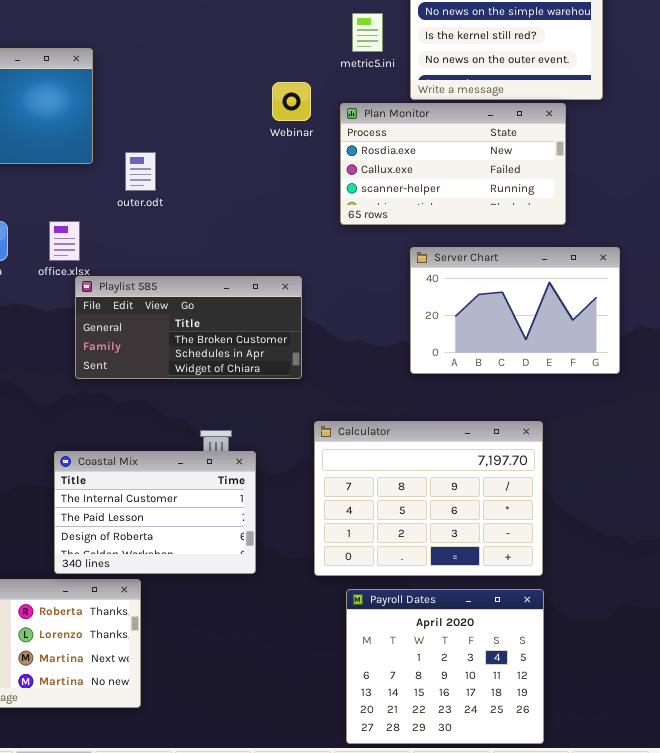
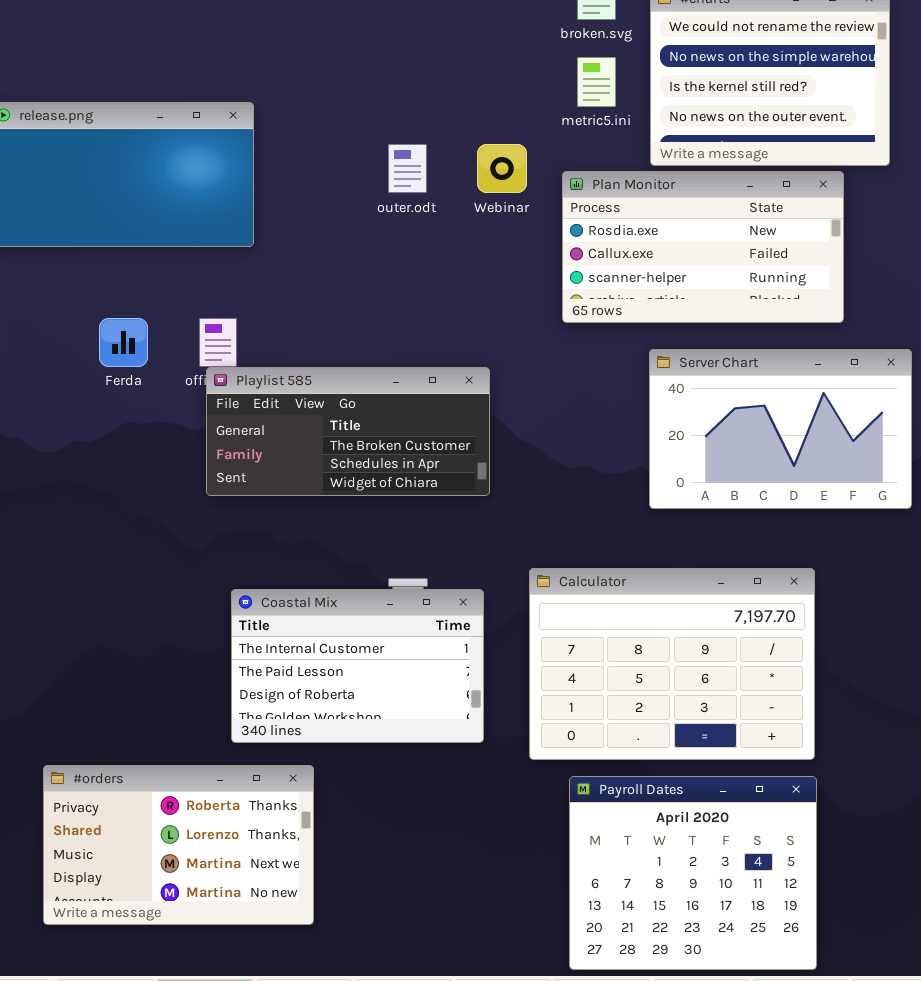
outer.odt: [125,152,156,191] -> [388,144,427,193], moved
Playlist 585: [75,276,302,379] -> [206,367,490,496], moved
Coastal Mix: [54,451,256,574] -> [231,589,484,743], moved

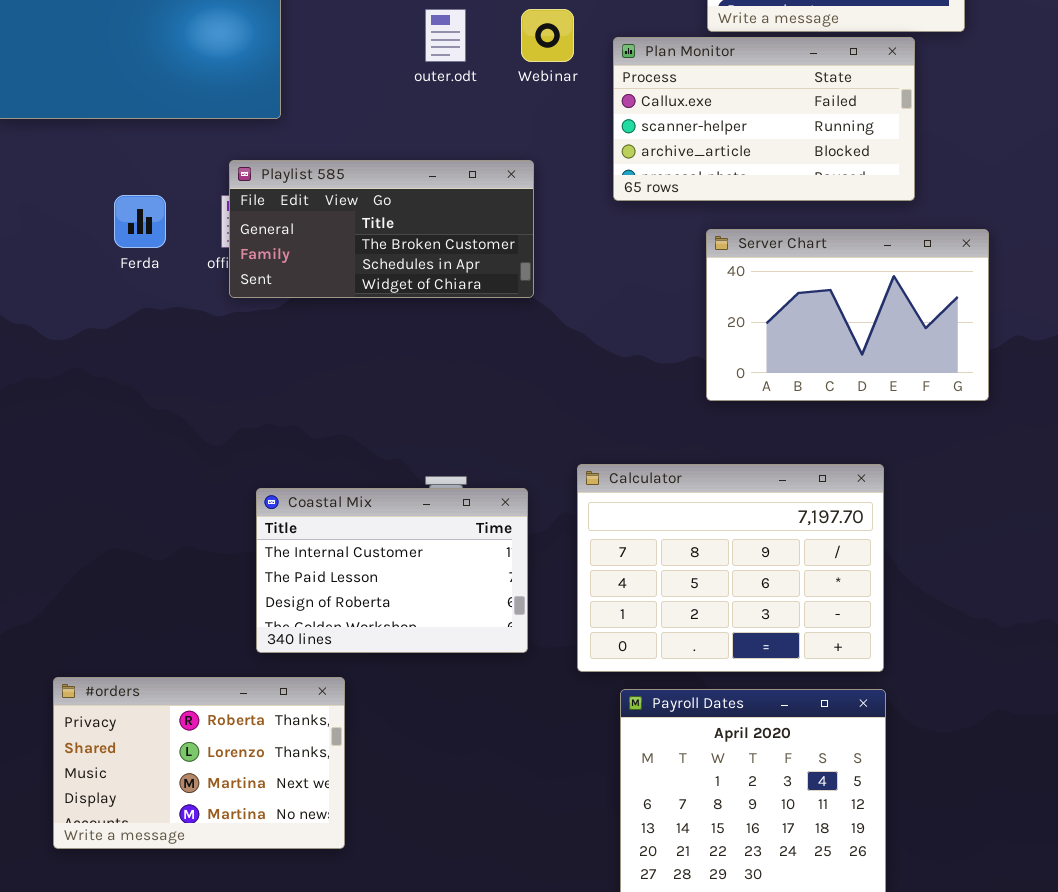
Plan Monitor: [562,171,844,323] -> [613,37,915,201], scrolled down 1 row
Playlist 585: [206,367,490,496] -> [229,160,534,298], moved

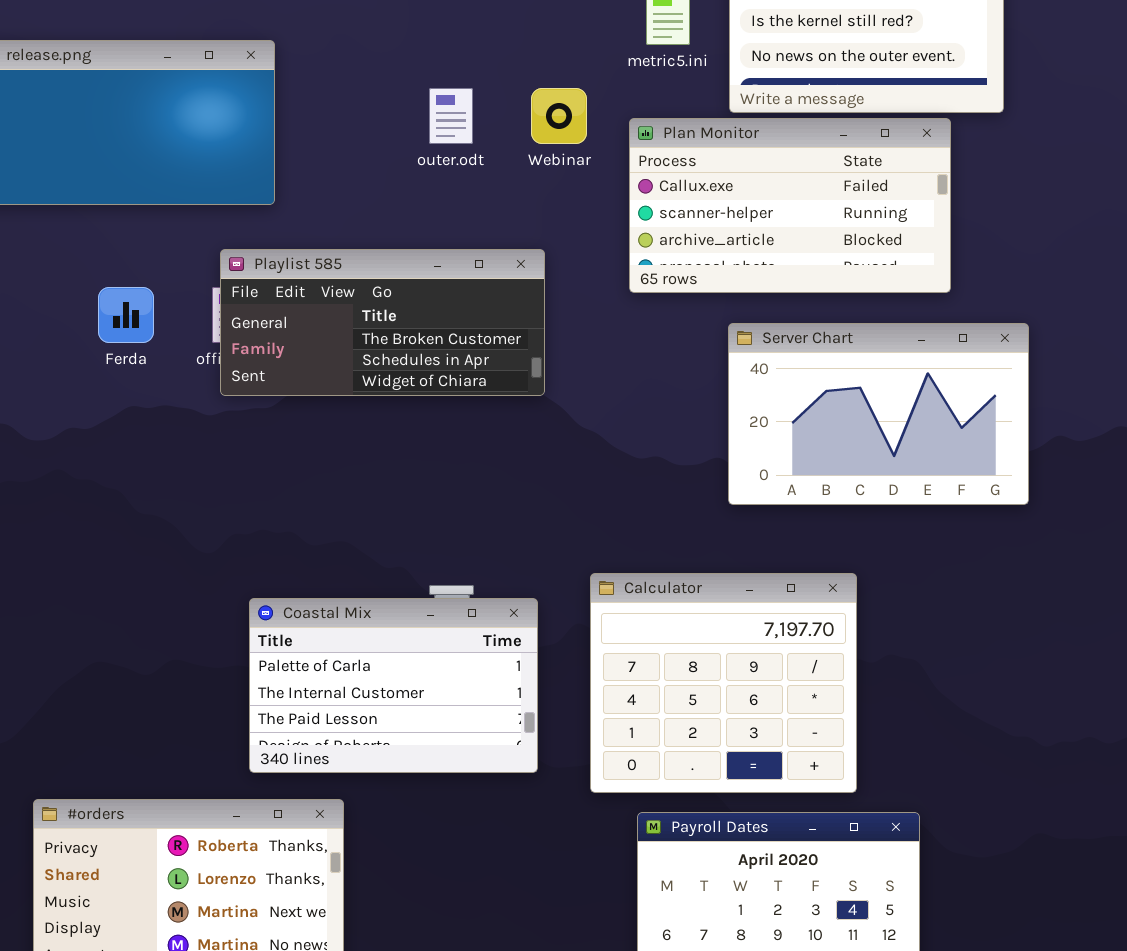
Calculator: [577,464,884,672] -> [590,573,857,793], resized
Coastal Mix: [256,488,528,653] -> [249,598,538,773], scrolled up 1 row

